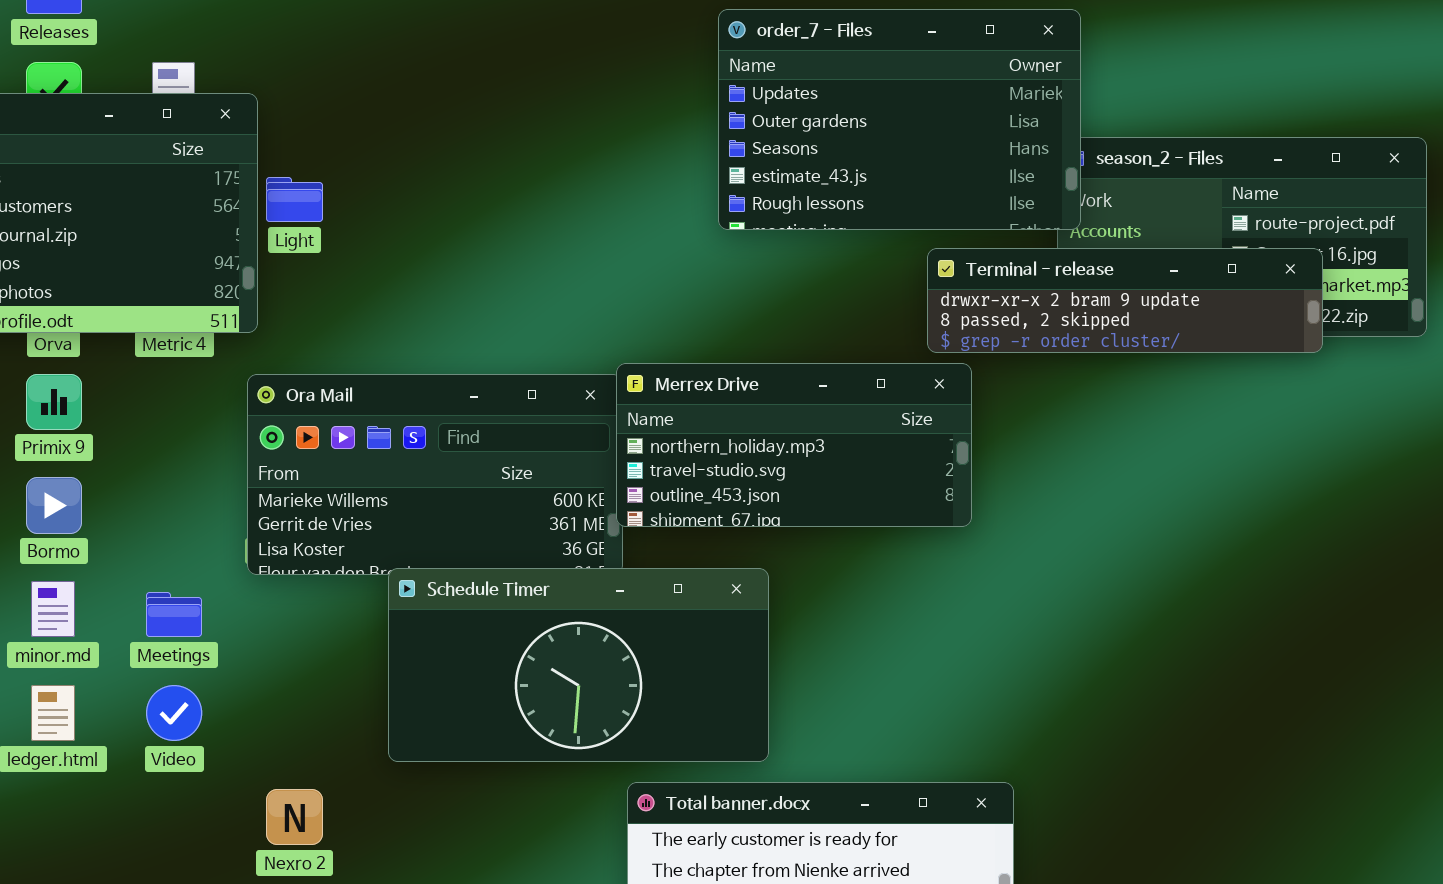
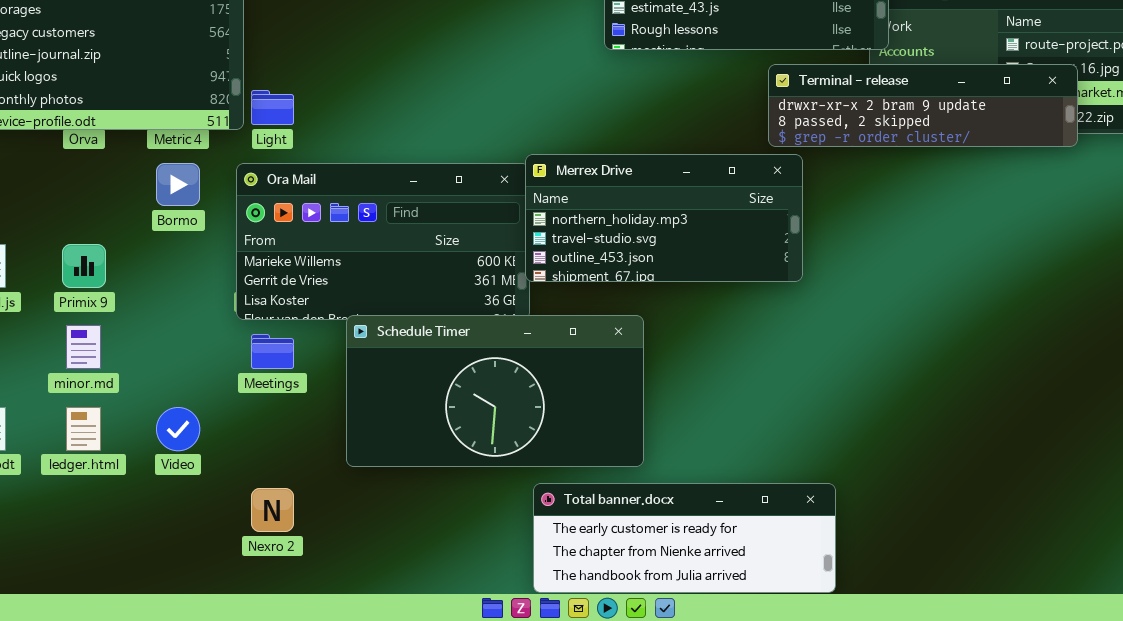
Light: [266,177,323,222] -> [251,90,294,125], moved
Primix 9: [26,374,82,430] -> [62,244,106,288], moved
Bormo: [26,477,82,534] -> [156,163,200,206], moved
Meetings: [146,592,202,637] -> [251,334,294,369], moved

